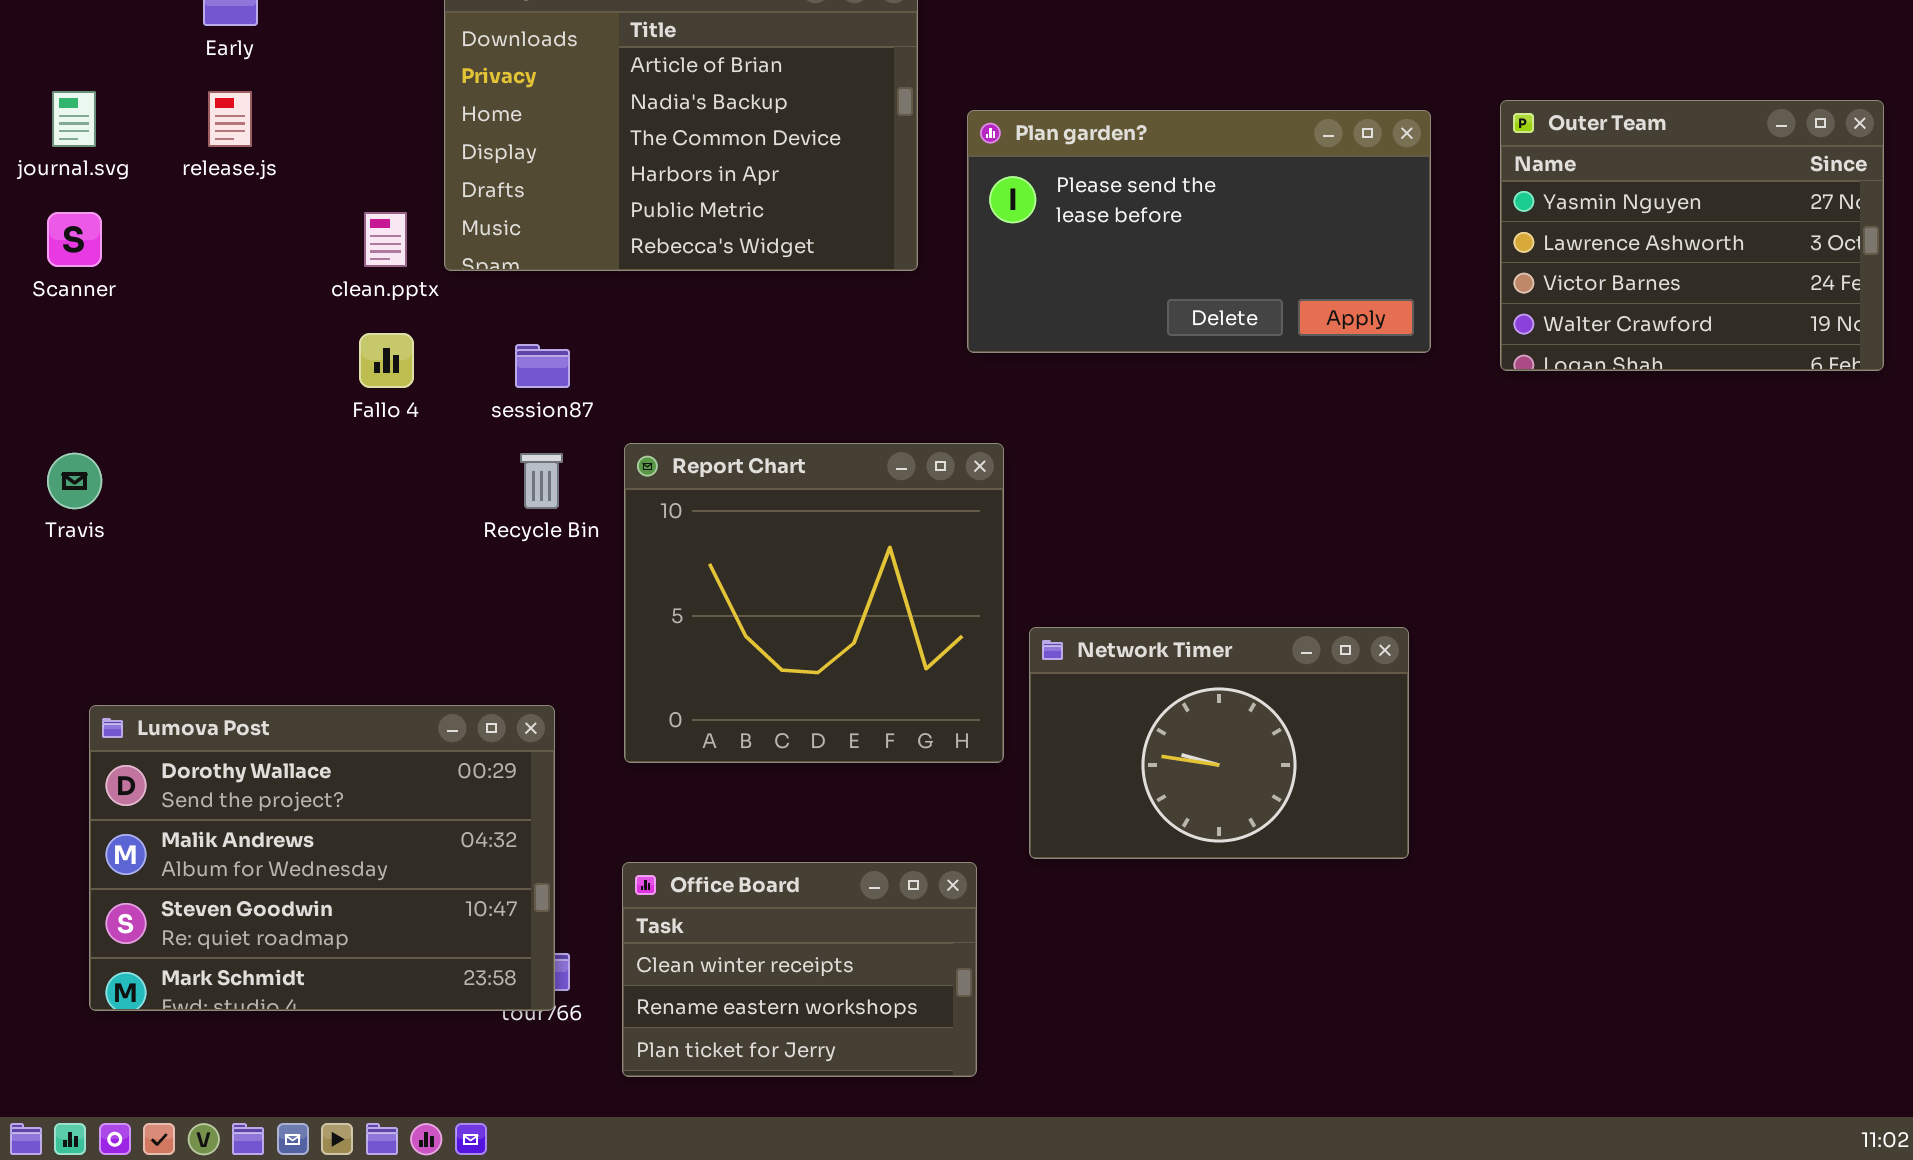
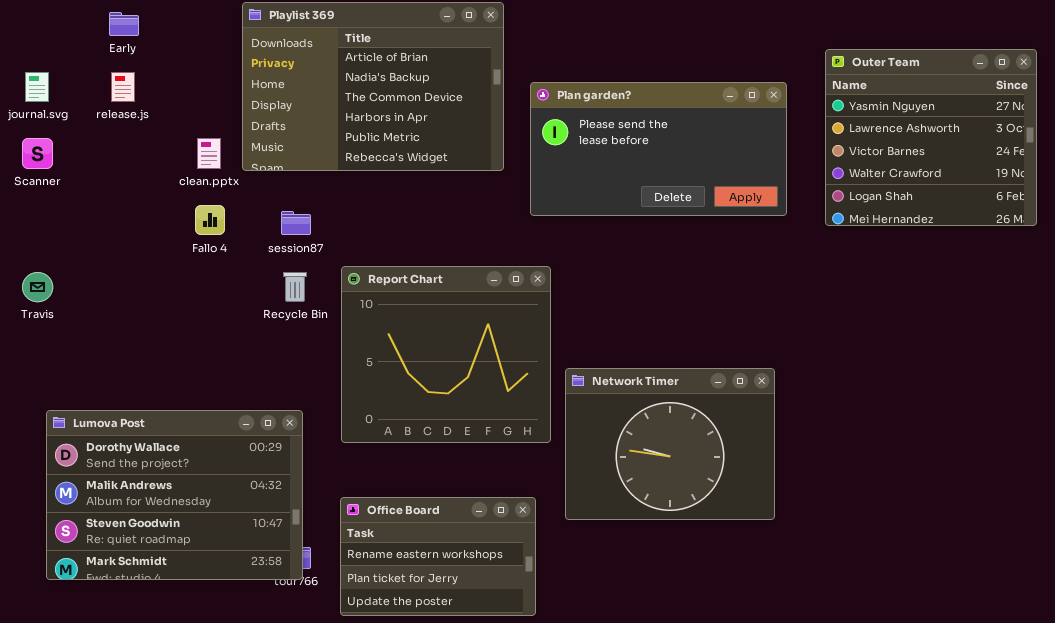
Outer Team: [1500,100,1884,371] -> [825,49,1037,226], resized
Network Timer: [1029,627,1409,859] -> [565,368,775,520], resized
Office Board: [622,862,977,1077] -> [340,497,536,616], scrolled down 1 row

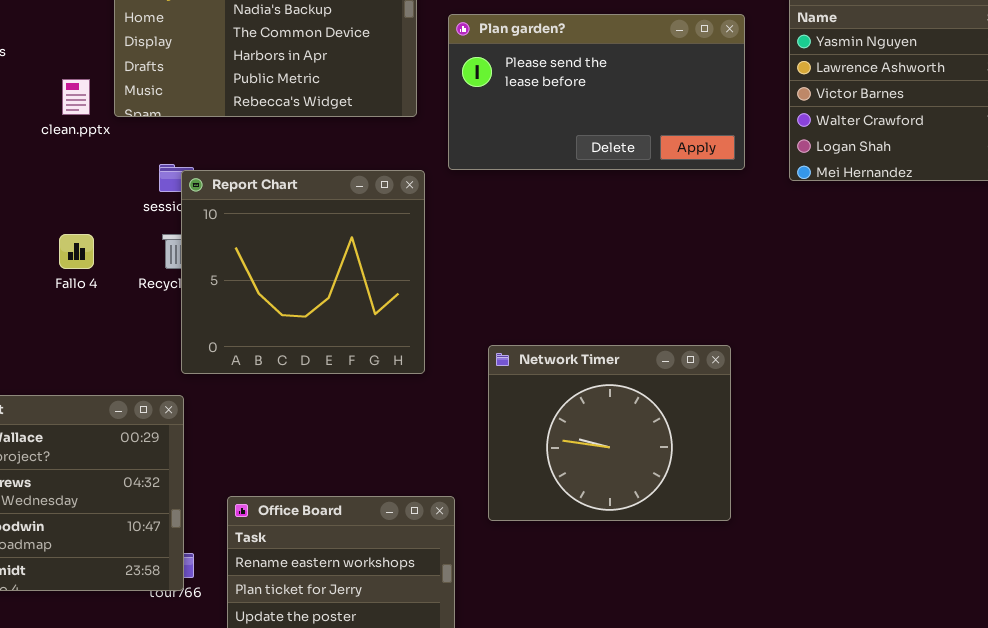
Fallo 4: [195,205,225,235] -> [59,234,94,269], moved
Report Chart: [341,266,551,443] -> [181,170,425,374], moved

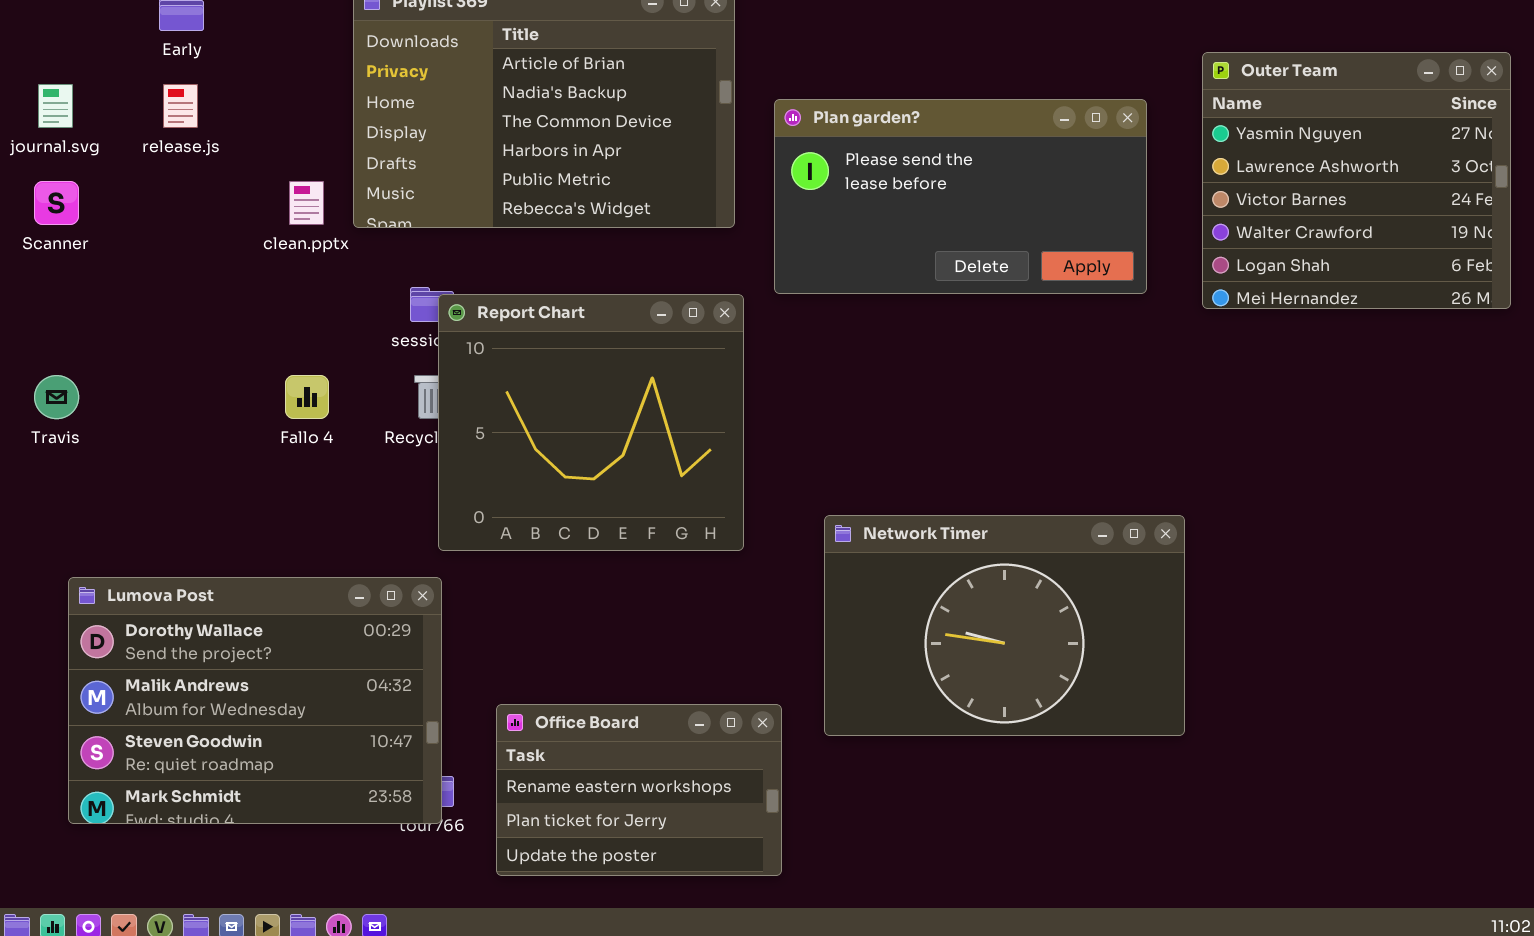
Network Timer: [488,345,731,521] -> [824,515,1185,736], resized

